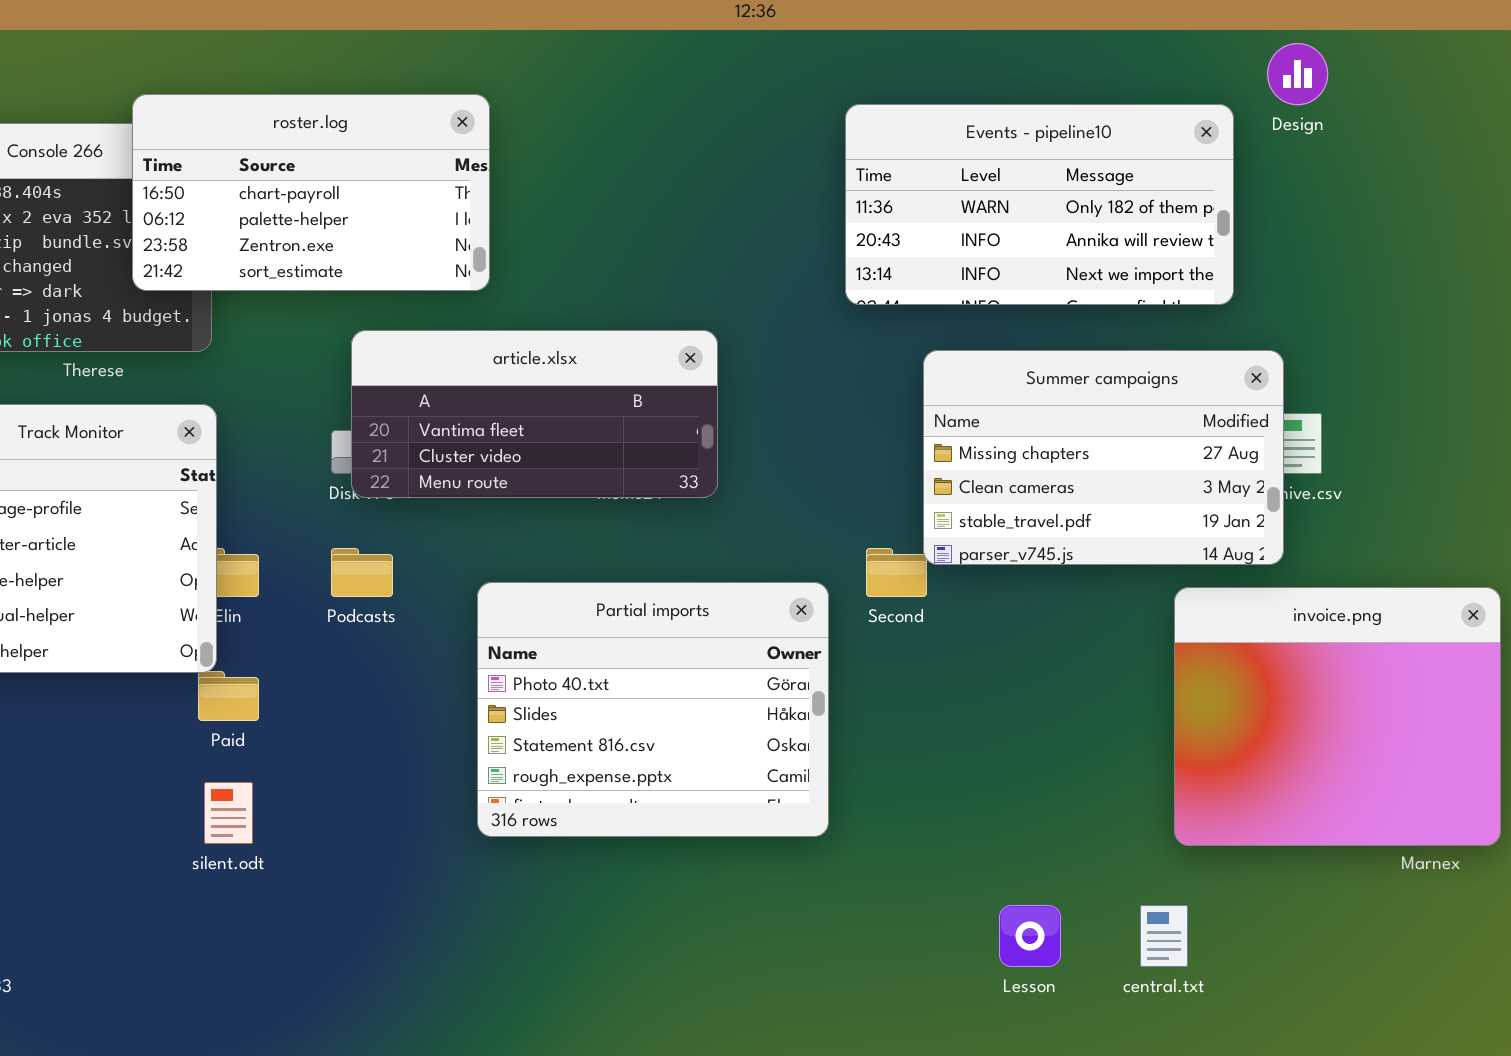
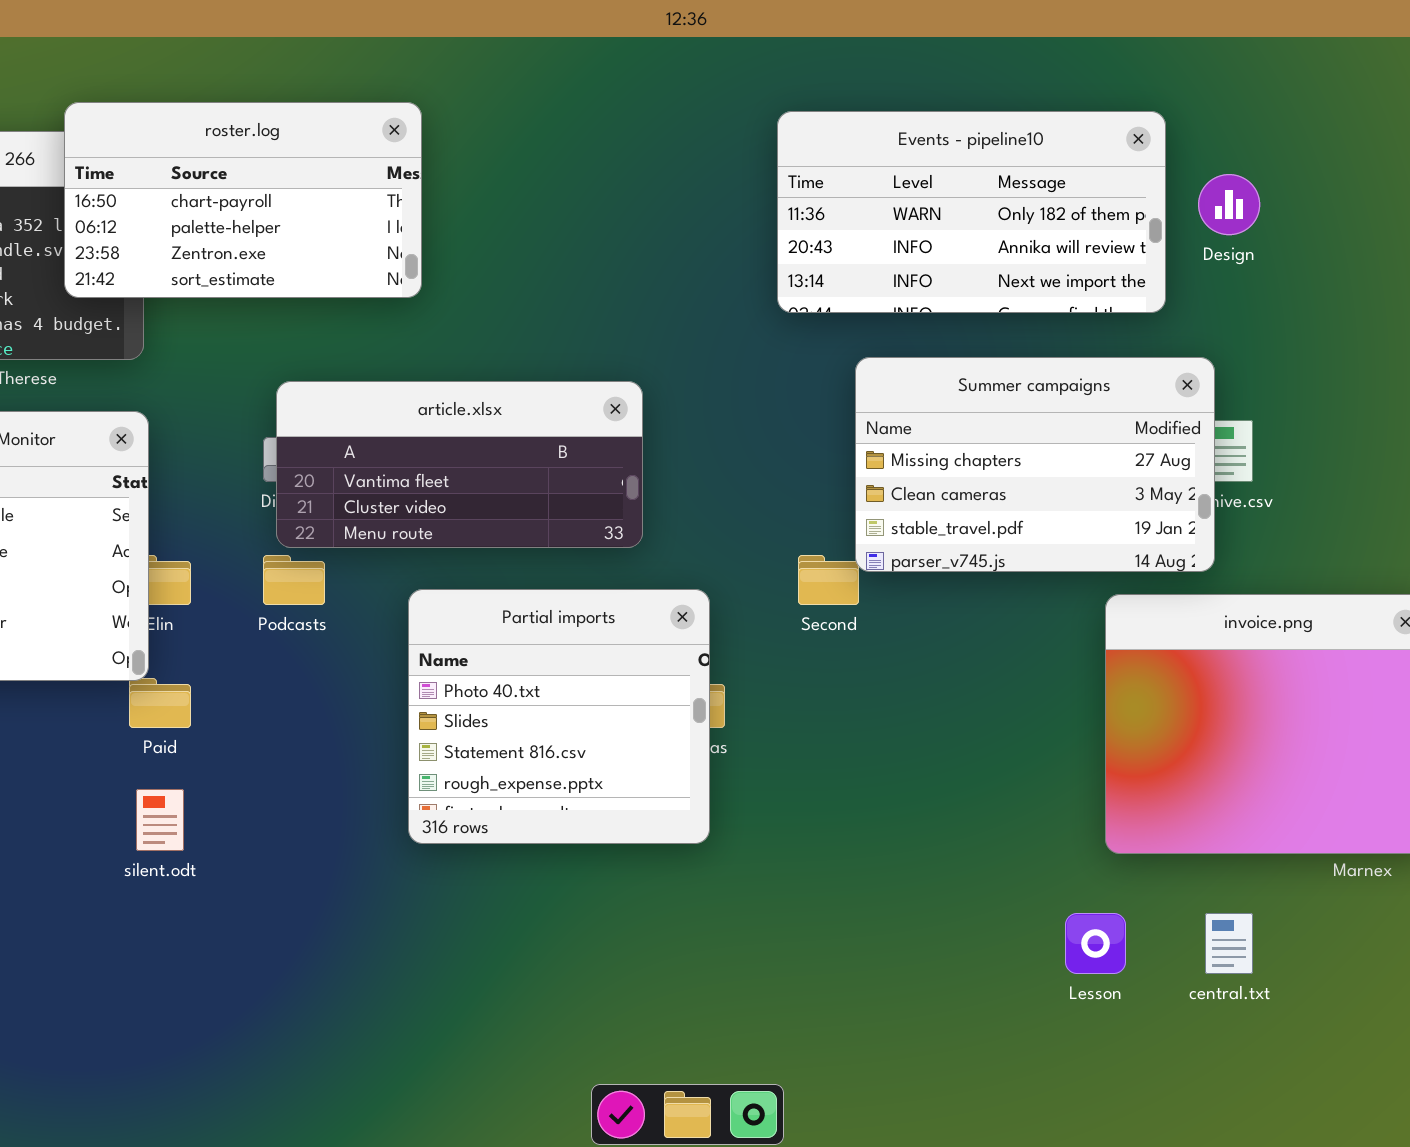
Design: [1267,43,1328,105] -> [1198,174,1260,235], moved
article.xlsx: [351,330,718,498] -> [276,381,643,548], moved
Partial imports: [477,582,829,837] -> [408,589,710,844], resized
Lesson: [999,905,1061,967] -> [1065,913,1126,974], moved
central.txt: [1140,905,1188,967] -> [1205,913,1253,974], moved

